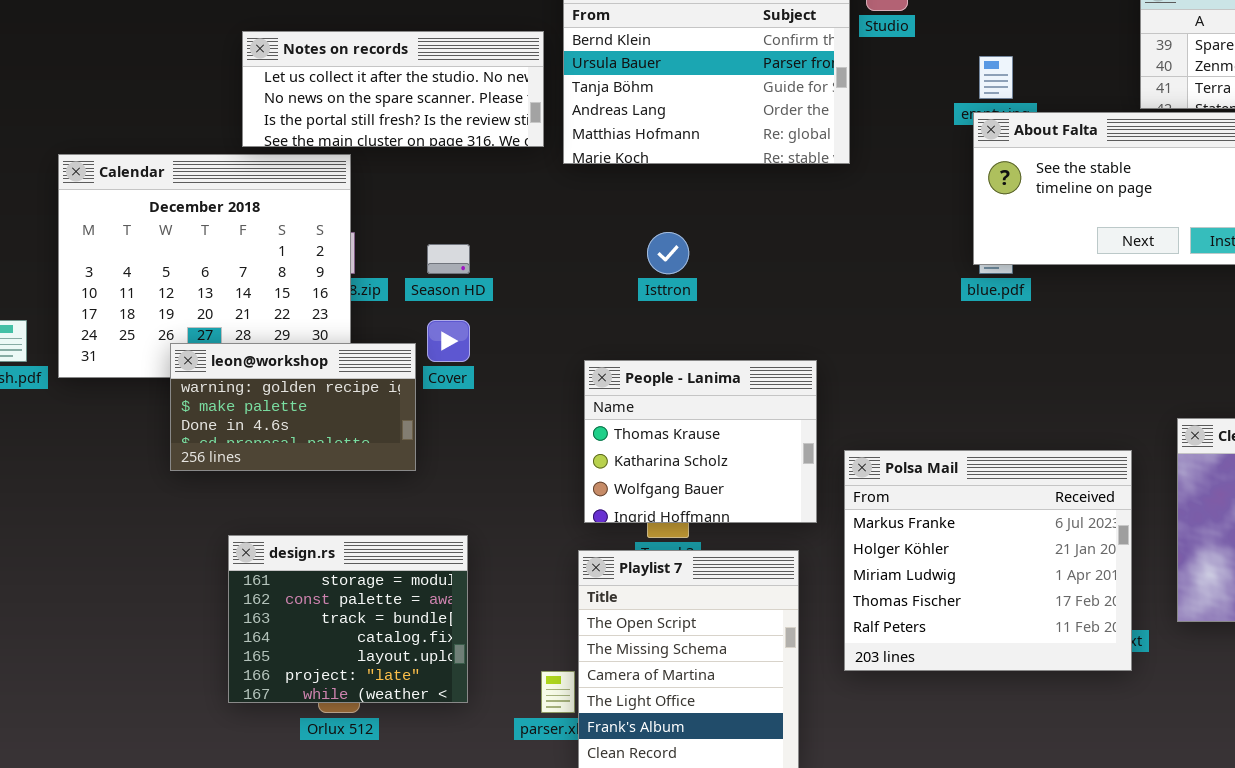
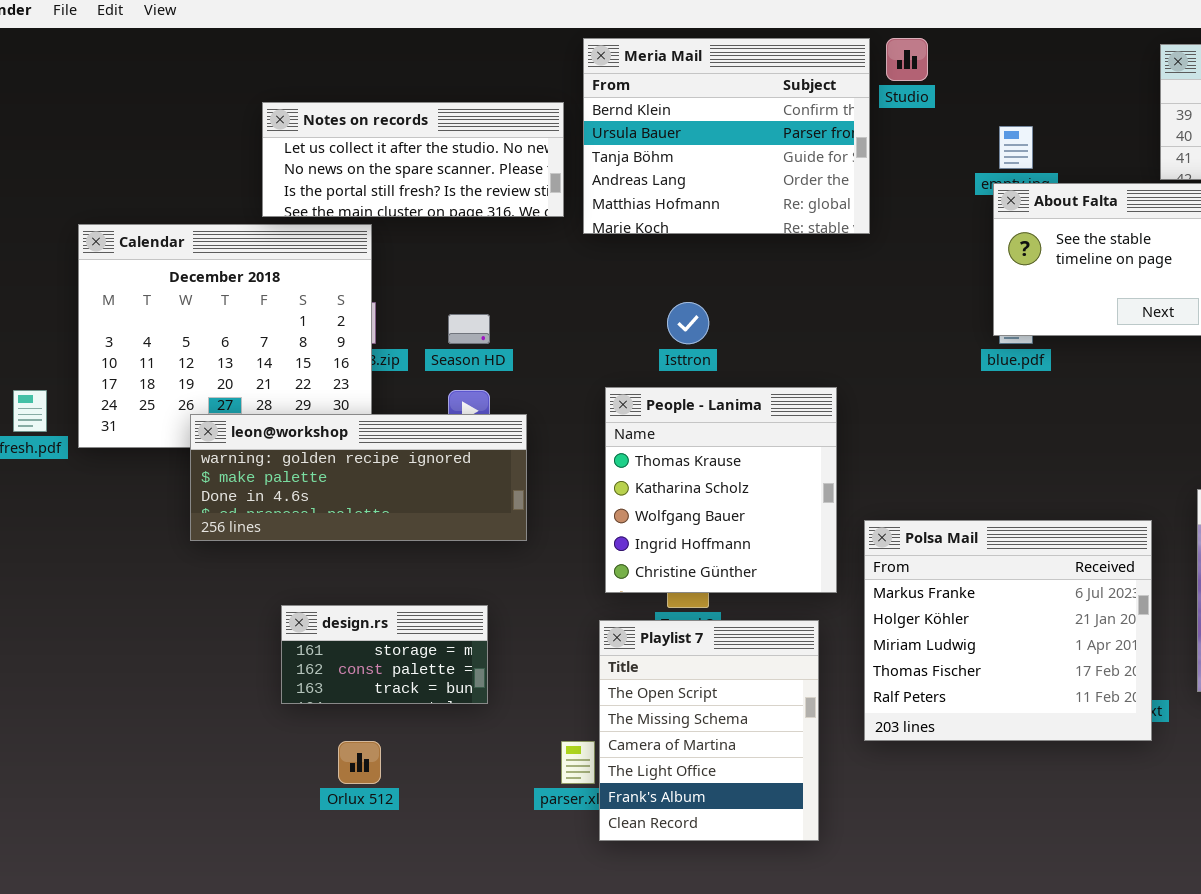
leon@workshop: [170,343,416,471] -> [190,414,527,541], resized
People - Lanima: [584,360,817,523] -> [605,387,837,593], resized
design.rs: [228,535,468,703] -> [281,605,488,704], resized

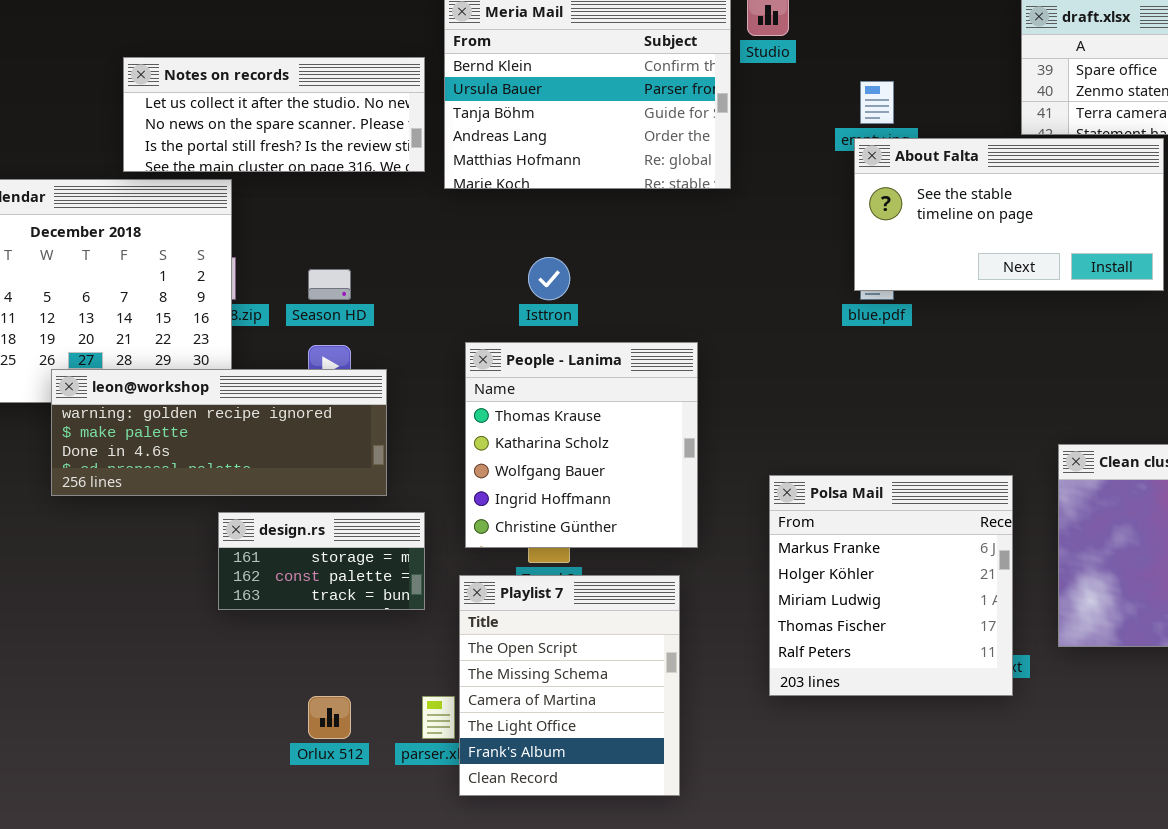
Polsa Mail: [864,520,1152,741] -> [769,475,1013,696], resized
design.rs: [281,605,488,704] -> [218,512,425,610], moved
Orlux 512: [338,741,381,784] -> [308,696,351,739], moved

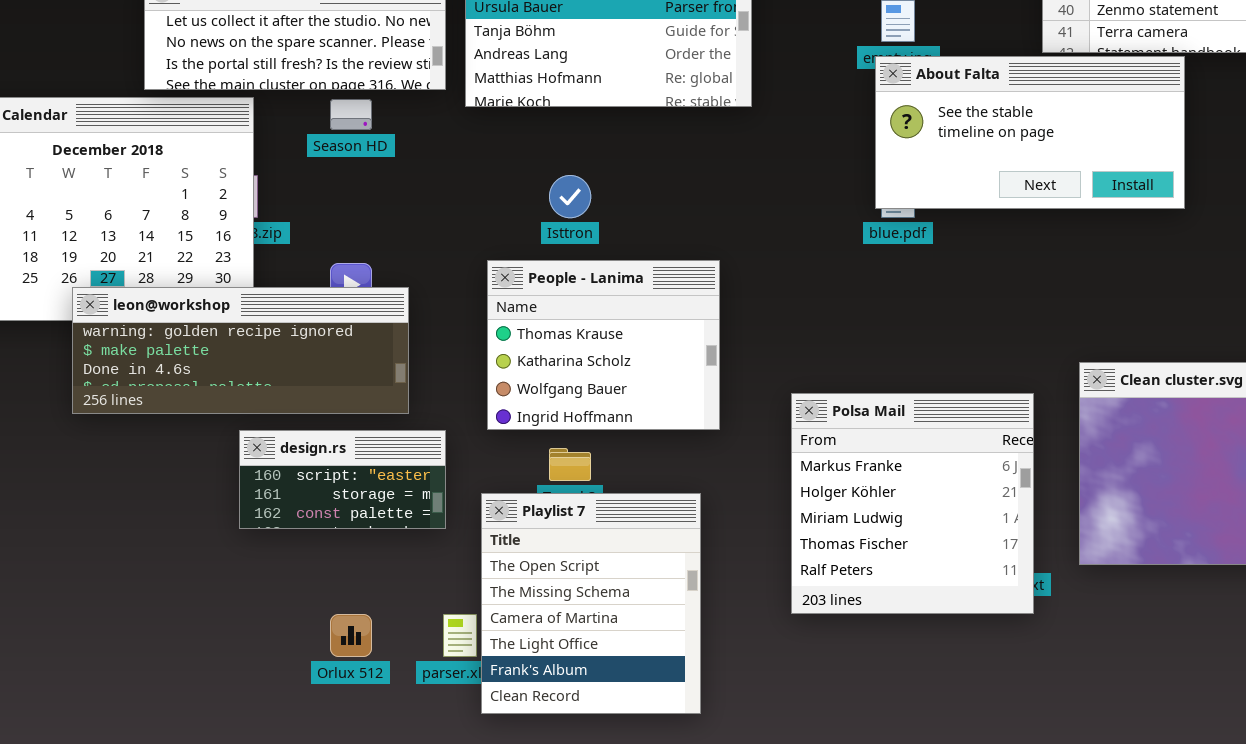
Season HD: [308,269,351,300] -> [330,99,372,130], moved
People - Lanima: [465,342,698,548] -> [487,260,720,430], resized
design.rs: [218,512,425,610] -> [239,430,446,529], scrolled up 1 row

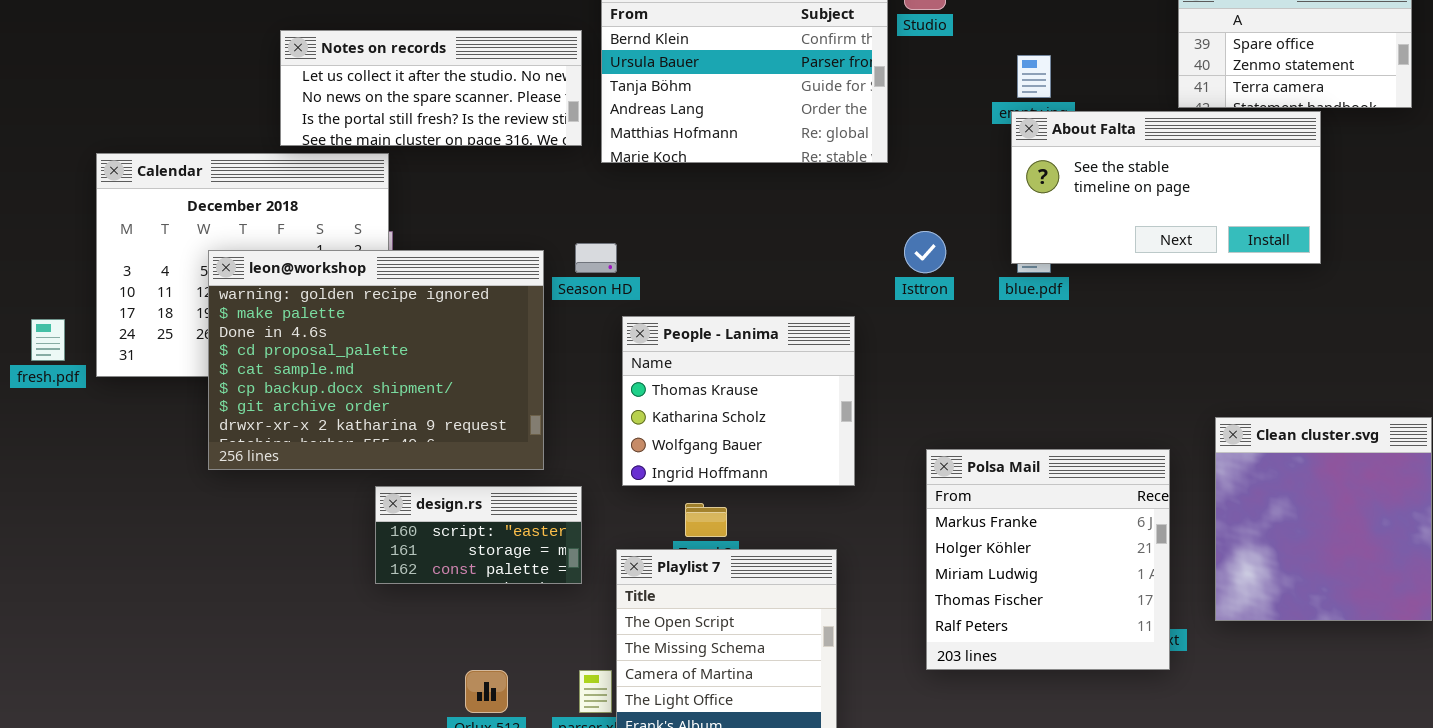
Season HD: [330,99,372,130] -> [575,243,617,273], moved
Isttron: [549,175,591,218] -> [904,231,946,273], moved
leon@workshop: [72,287,409,414] -> [208,250,544,470], resized

